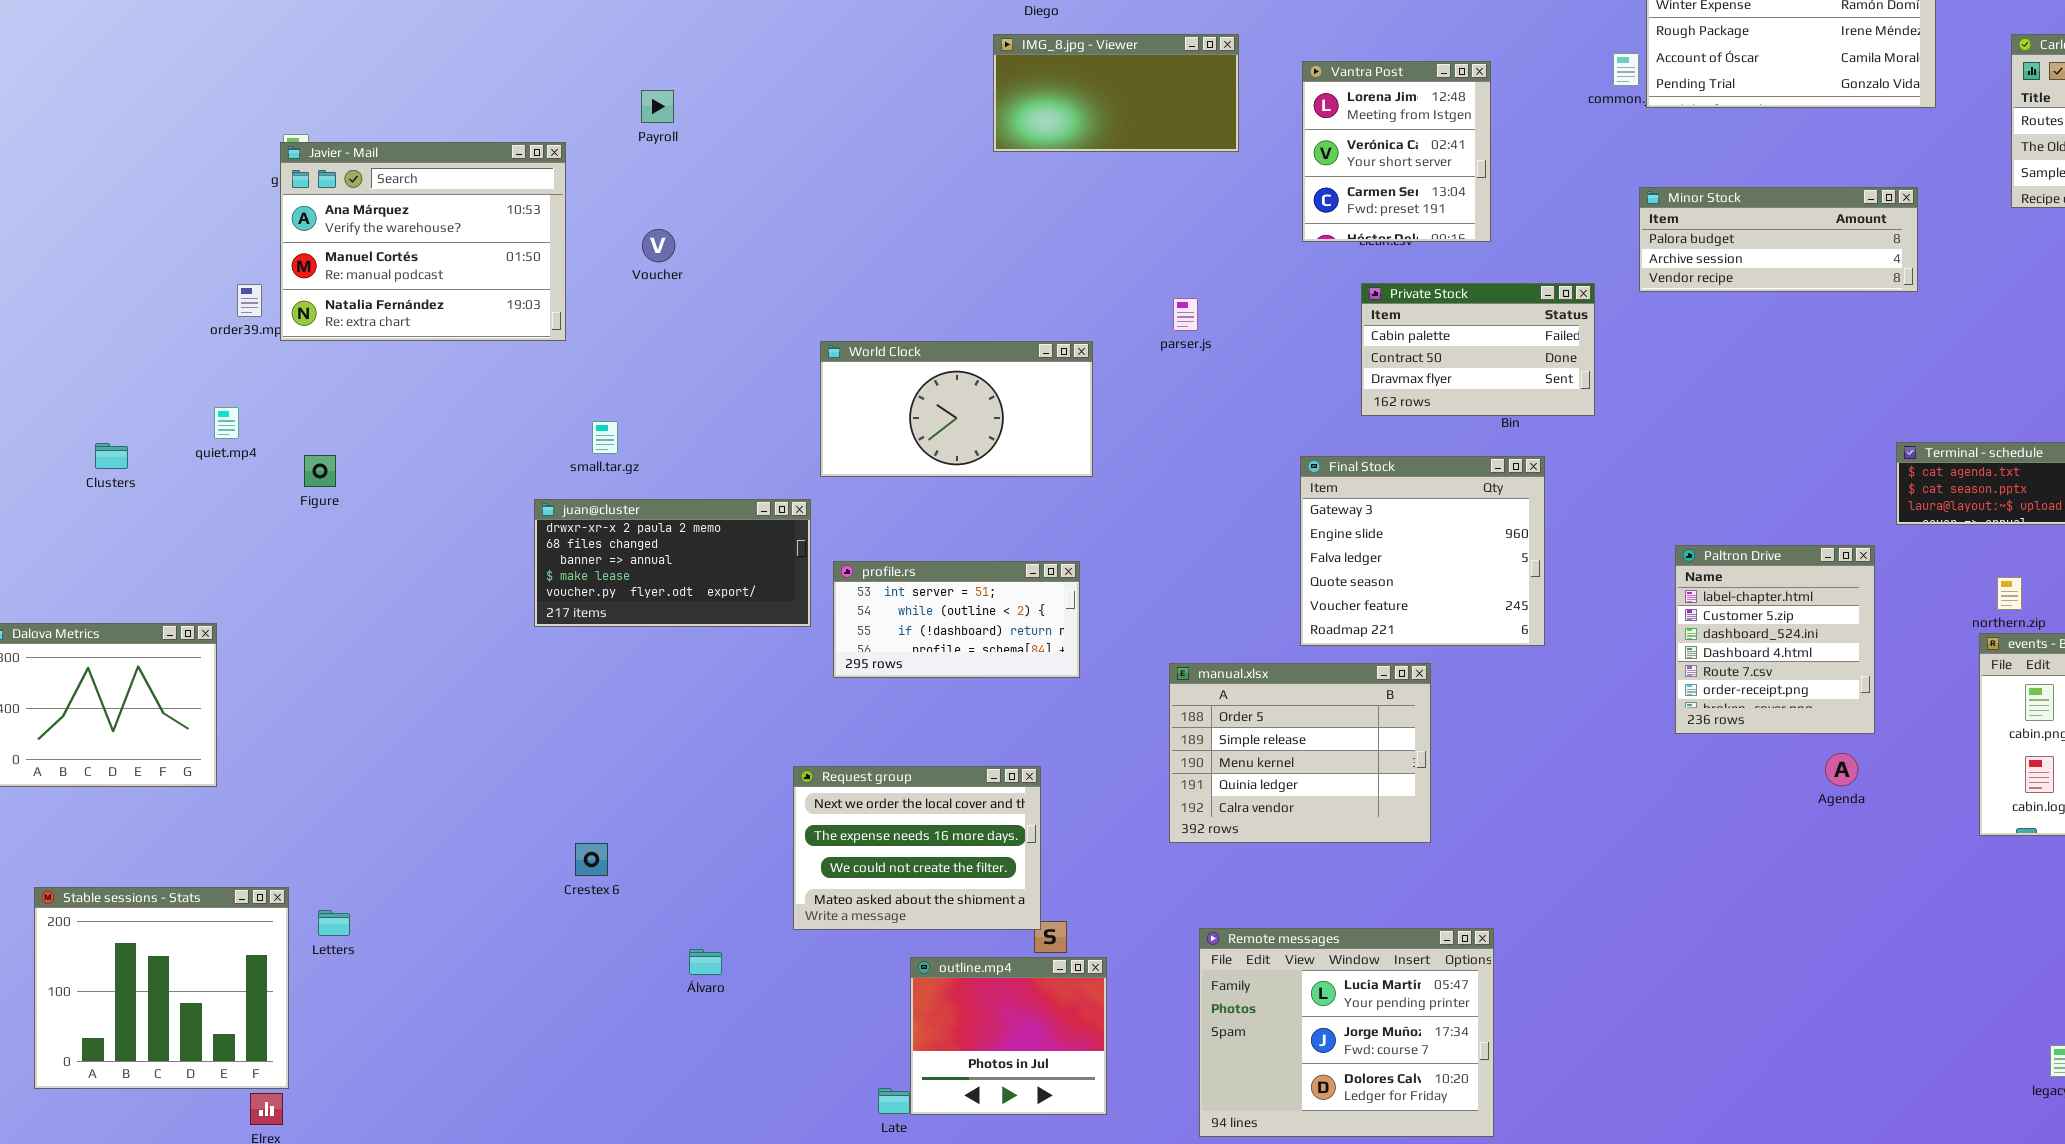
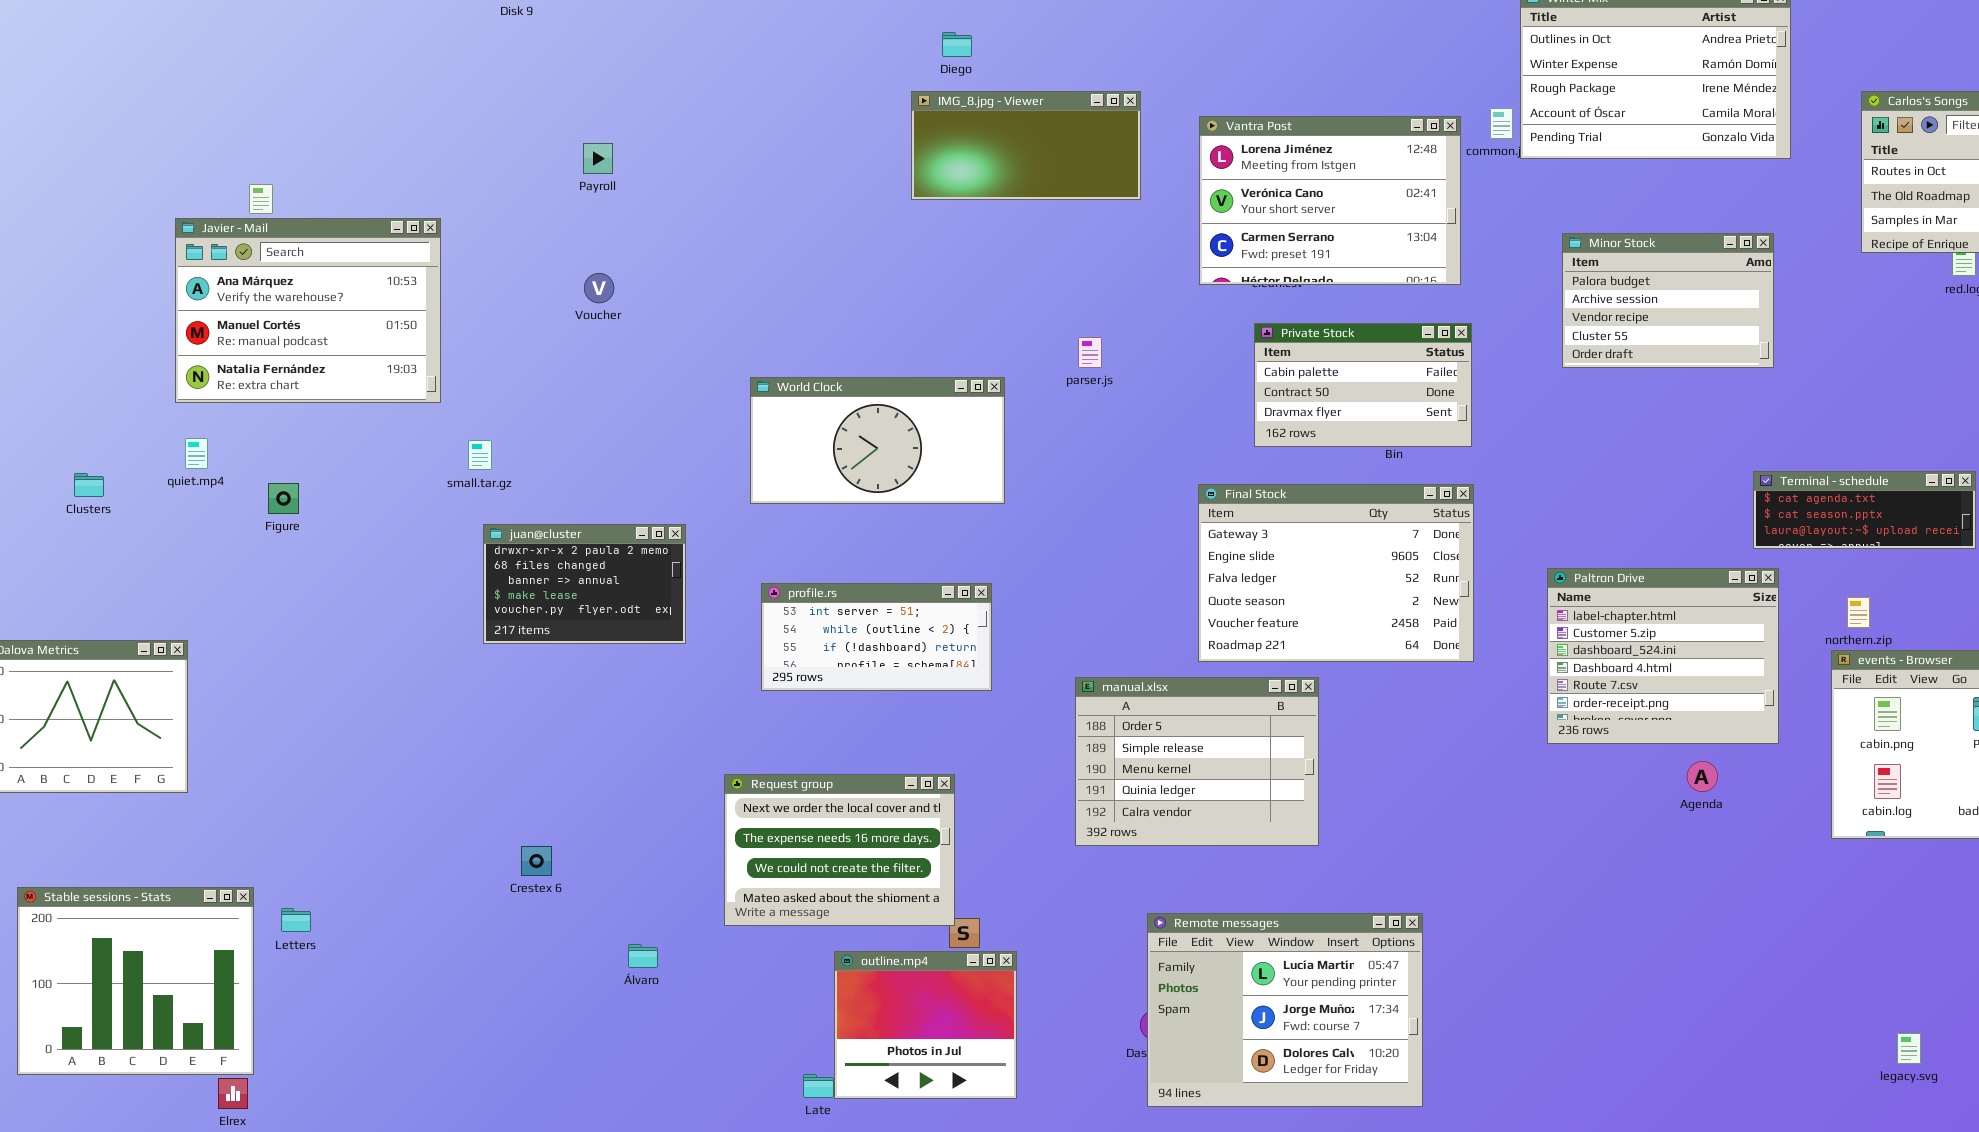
Vantra Post: [1302,61,1491,242] -> [1199,116,1461,285], resized
Javier - Mail: [280,142,566,341] -> [175,218,441,403], moved
Minor Stock: [1639,187,1918,292] -> [1562,233,1774,368], resized
small.tar.gz: [592,421,618,454] -> [468,440,492,470], moved
Final Stock: [1300,456,1545,646] -> [1198,484,1474,662], resized
juan@cluster: [534,499,811,627] -> [483,524,686,644], resized
Paltron Drive: [1675,545,1875,734] -> [1547,568,1779,744], resized
Remote messages: [1199,928,1494,1137] -> [1147,913,1423,1107], moved

